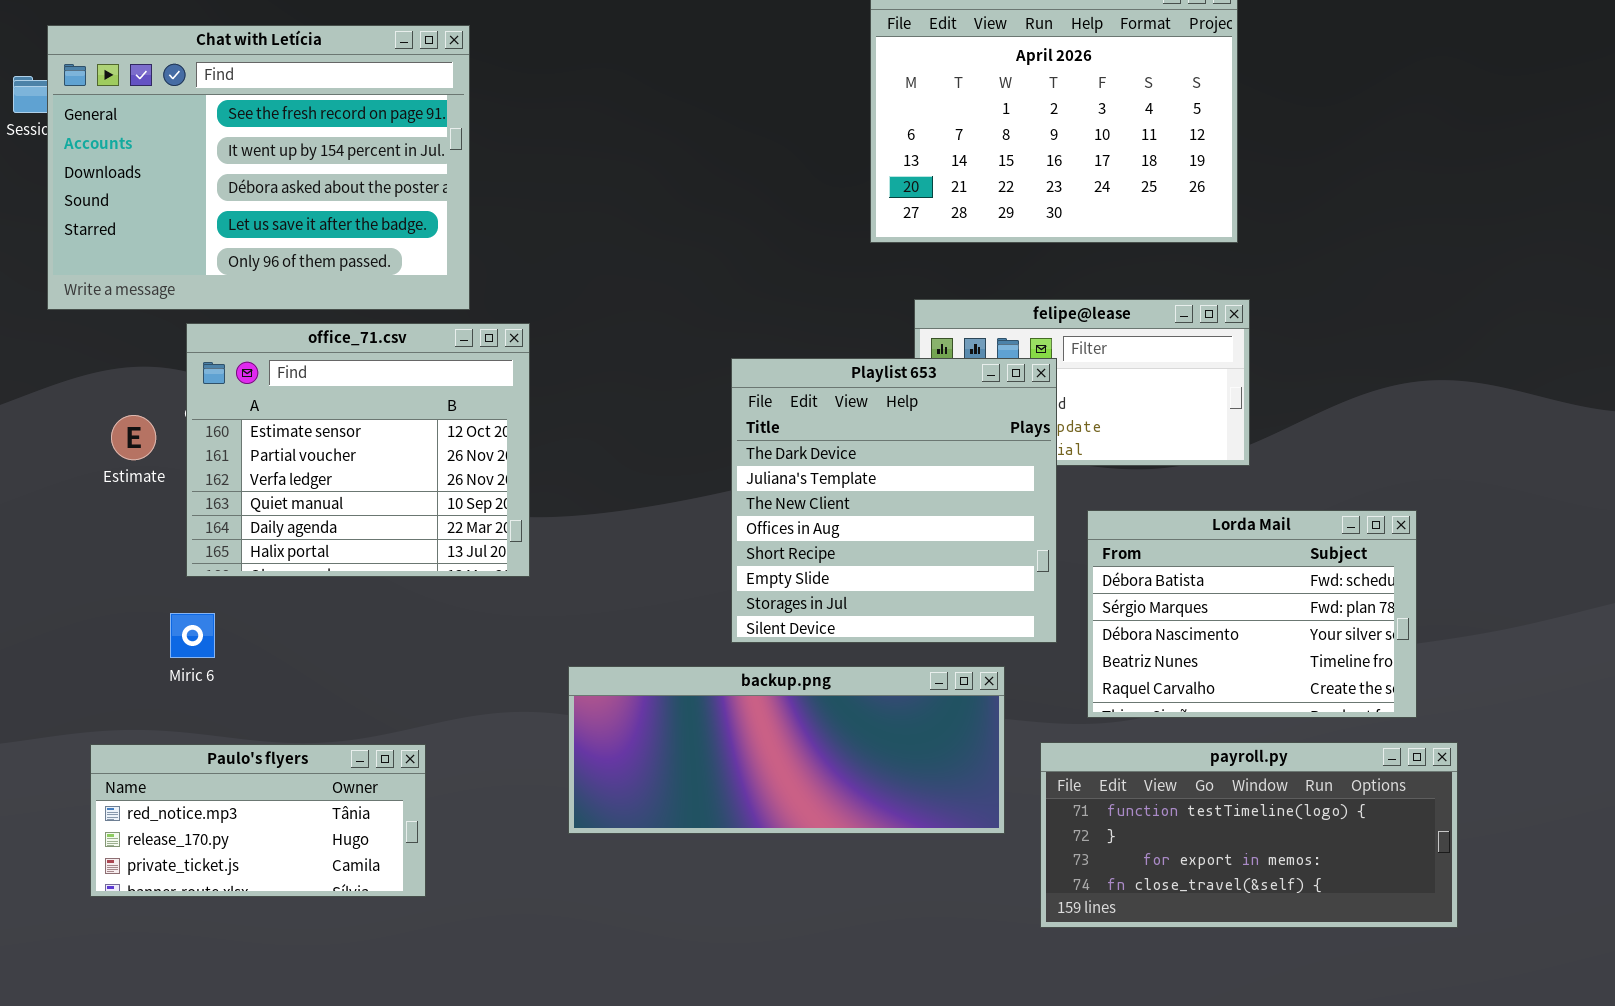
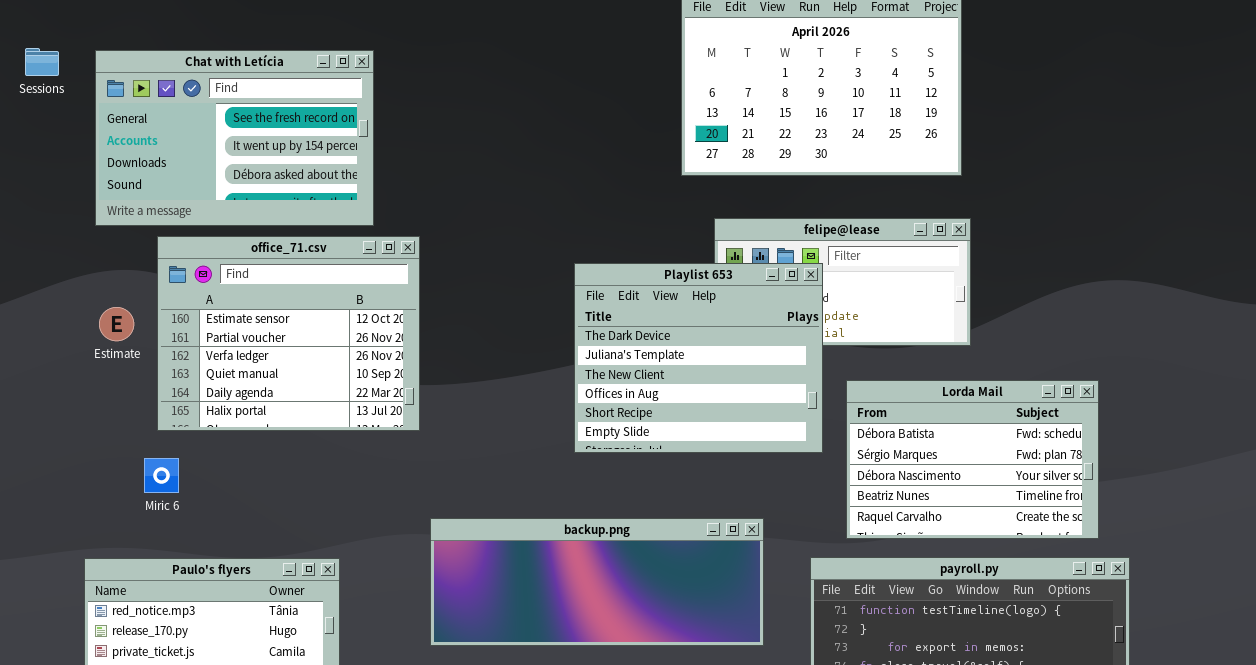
Chat with Letícia: [47,25,470,310] -> [95,50,374,226], resized
Playlist 653: [731,358,1057,643] -> [574,263,823,453], resized
backup.png: [568,666,1005,834] -> [430,518,764,646], moved

